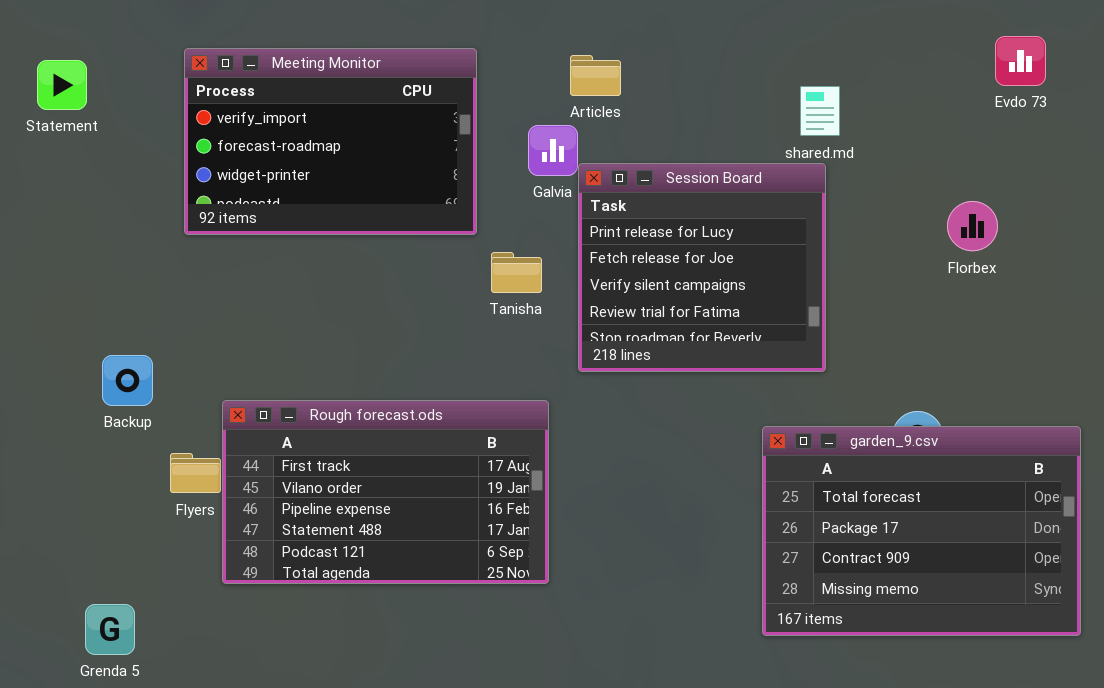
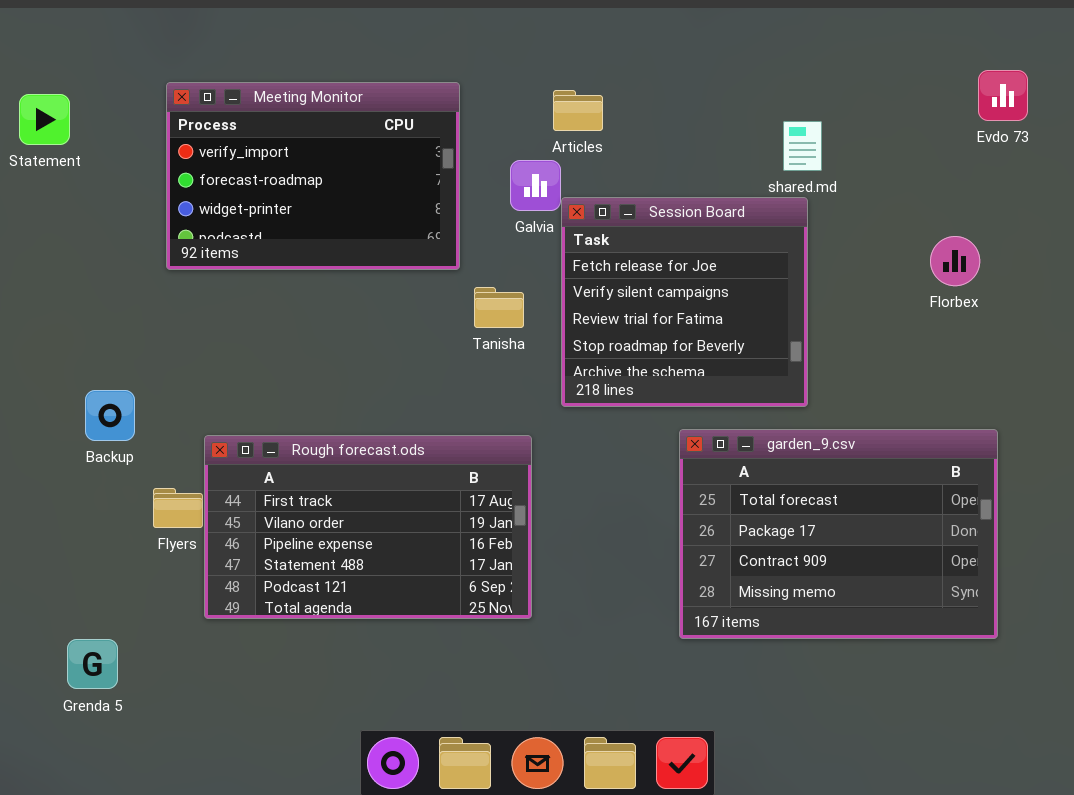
Session Board: [578,163,826,372] -> [561,197,808,407], scrolled down 1 row
garden_9.csv: [762,426,1081,636] -> [679,429,998,639], moved

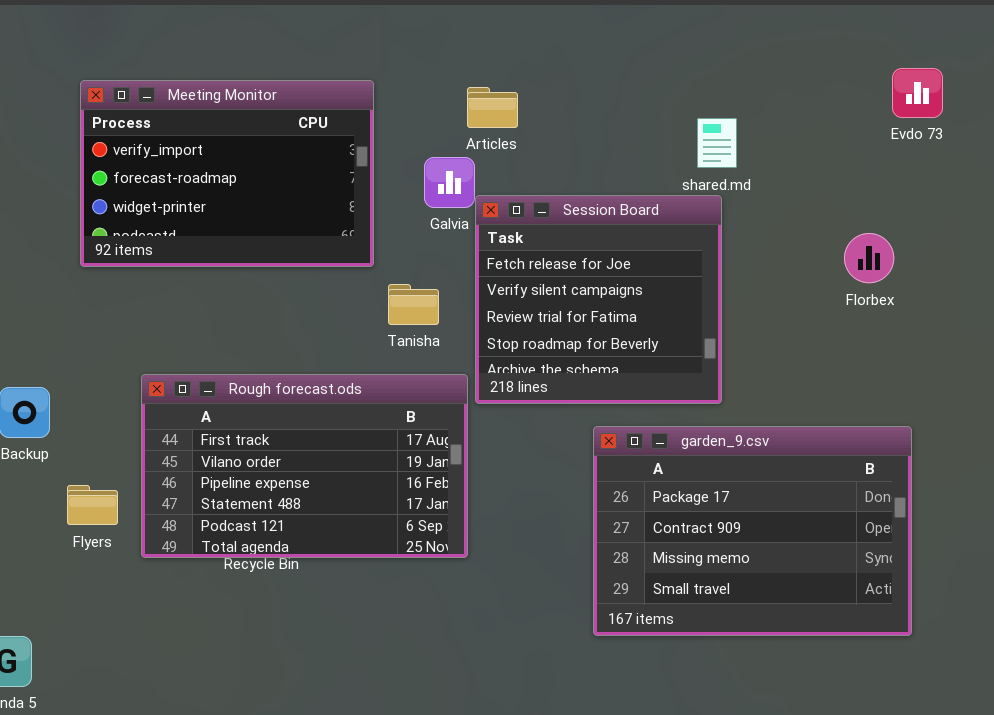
garden_9.csv: [679,429,998,639] -> [593,426,912,636], scrolled down 1 row
Rough forecast.ods: [204,435,532,619] -> [141,374,468,558], moved

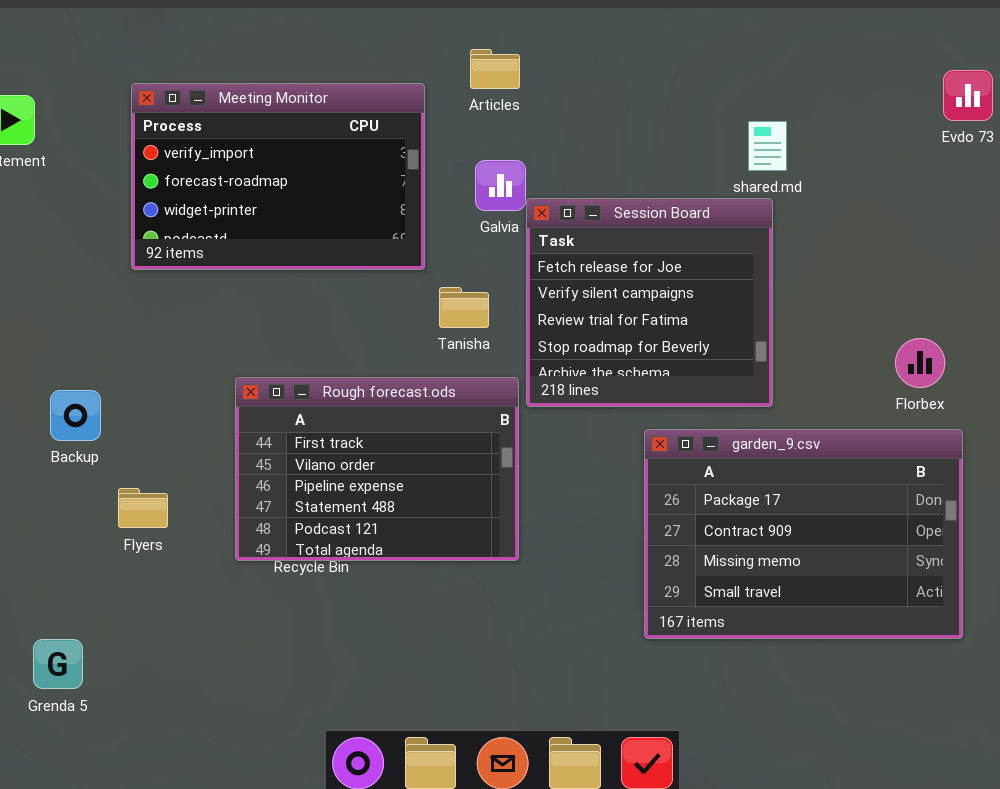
Articles: [467,87,518,128] -> [470,49,520,89], moved
Florbex: [844,233,894,283] -> [895,338,945,388], moved
Rough forecast.ods: [141,374,468,558] -> [235,377,519,561], resized

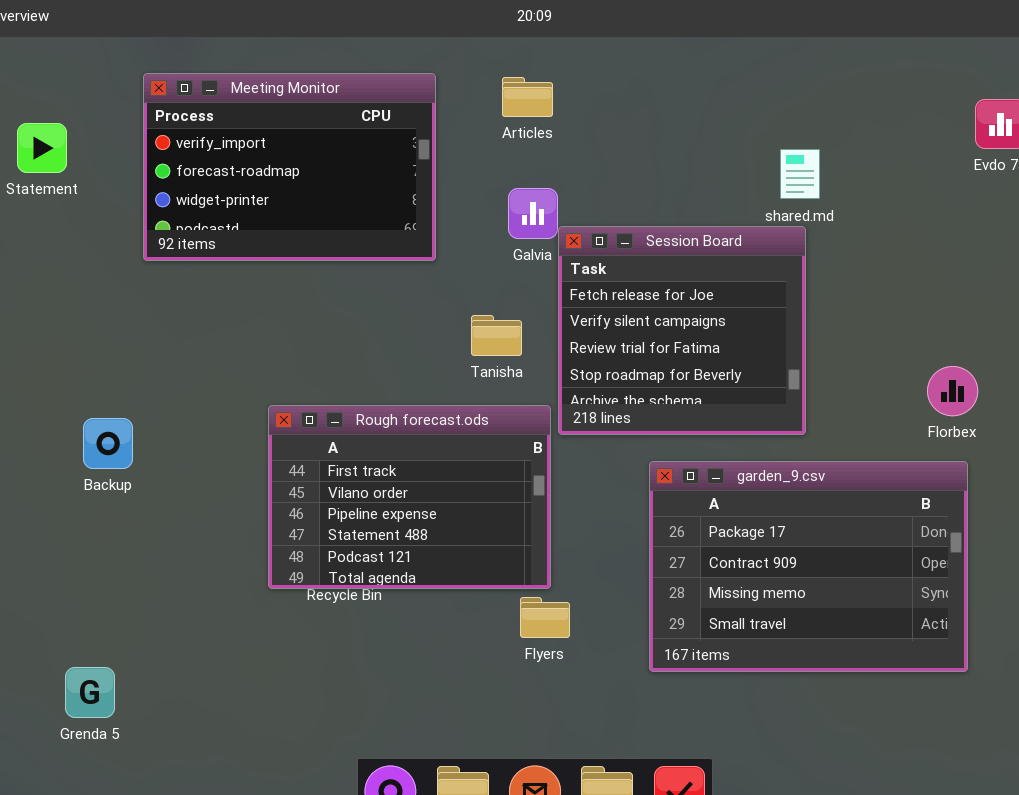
Meeting Monitor: [131,83,425,270] -> [143,73,436,261], moved
garden_9.csv: [644,429,963,639] -> [649,461,968,672], moved
Flyers: [118,488,168,528] -> [520,597,570,638], moved

